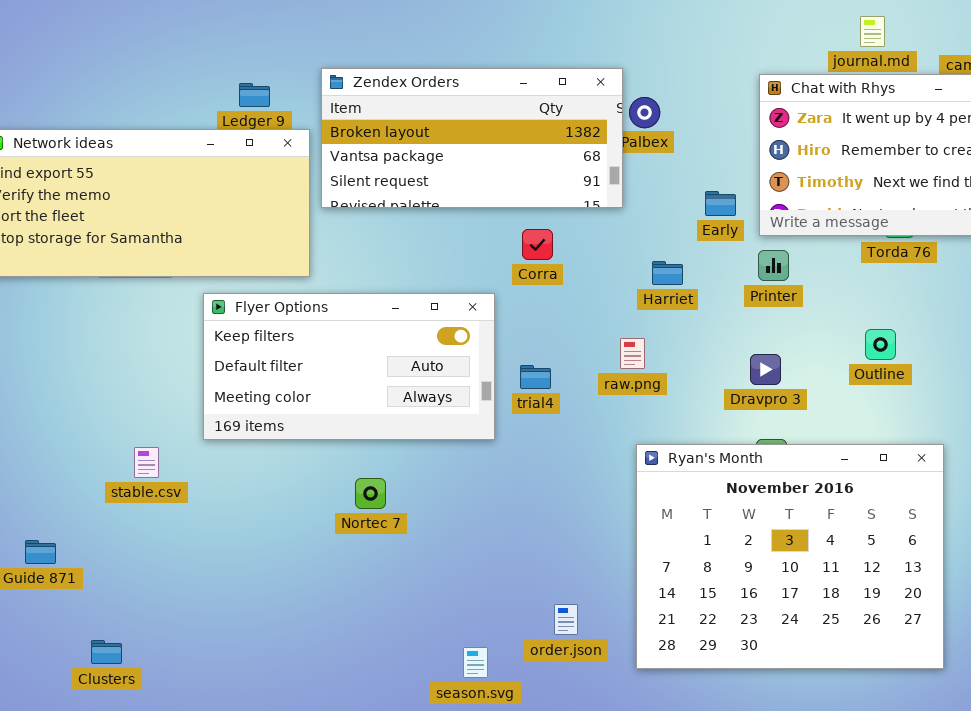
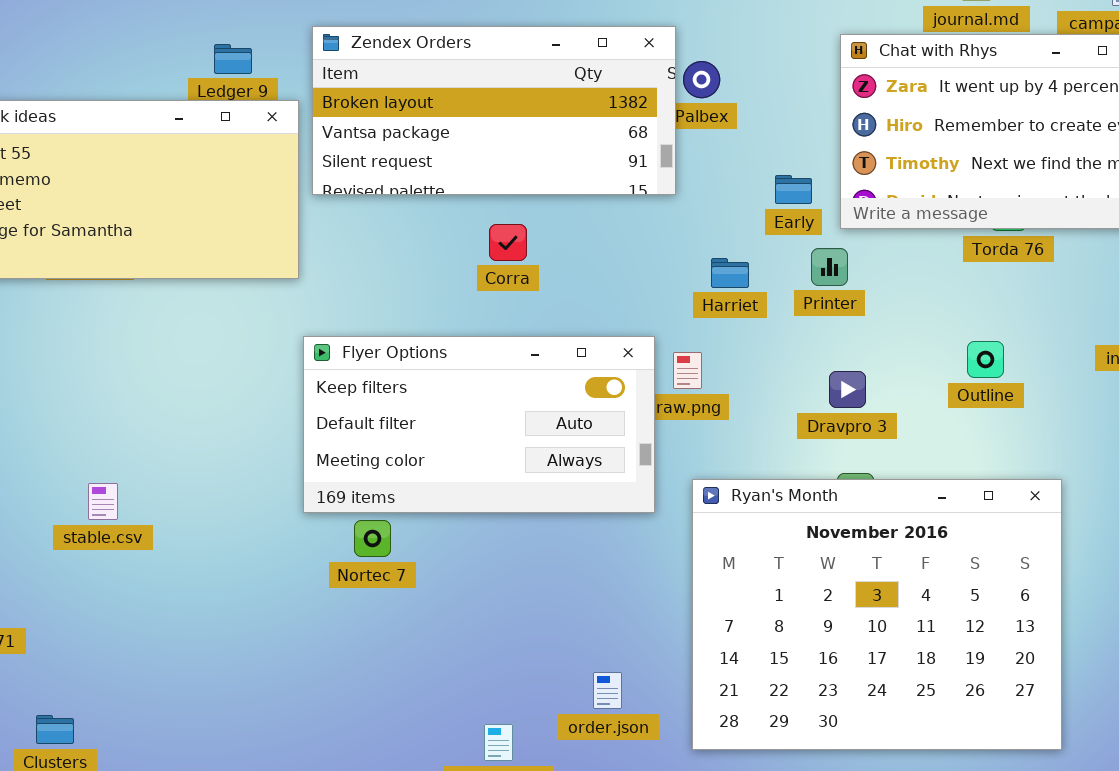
Corra: [522,229,553,260] -> [489,224,527,261], moved
Printer: [758,250,789,281] -> [811,248,848,286], moved
Flyer Options: [203,293,495,440] -> [303,336,655,513], moved

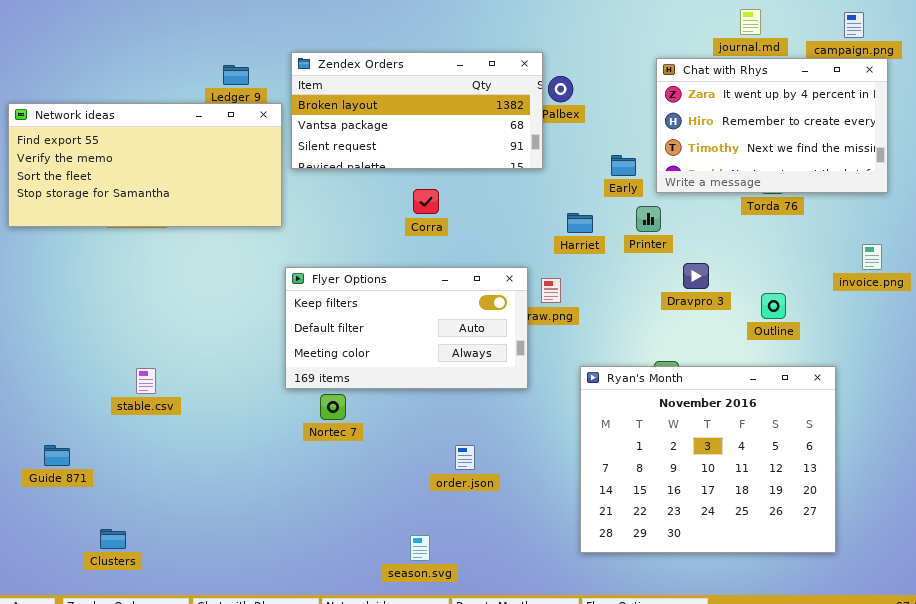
Outline: [967,341,1004,378] -> [761,293,786,319], moved
Dravpro 3: [829,371,866,408] -> [683,263,709,289], moved
Ryan's Month: [692,479,1062,750] -> [580,366,836,553], moved
order.json: [593,672,622,709] -> [455,445,475,470], moved

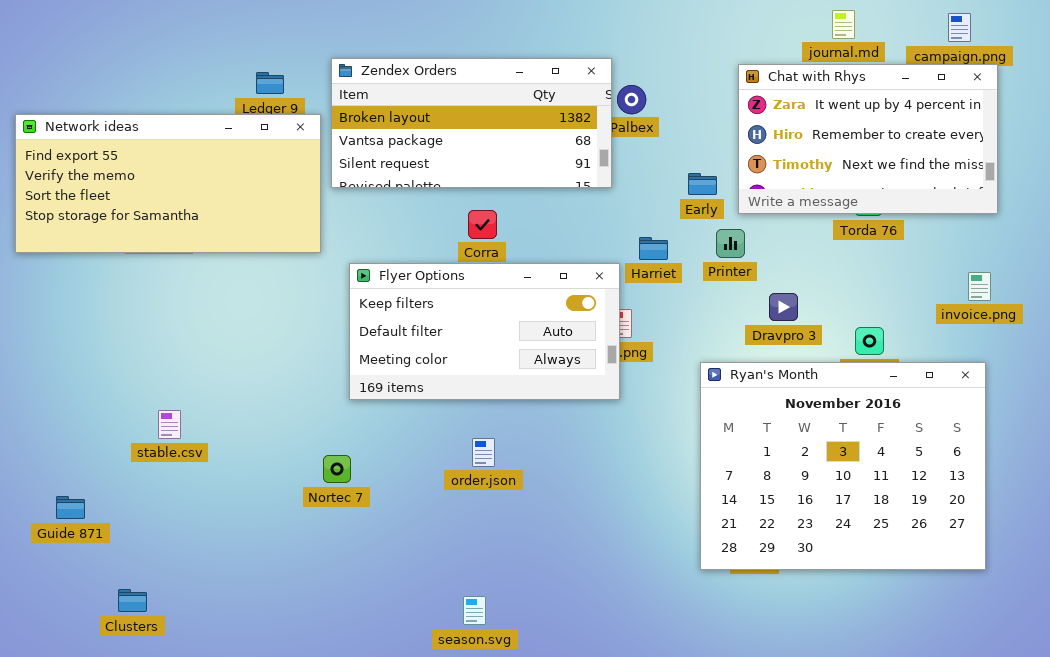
Flyer Options: [285,267,528,389] -> [349,263,620,400], moved
Ryan's Month: [580,366,836,553] -> [700,362,986,570], moved
Nortec 7: [320,394,346,420] -> [323,455,351,483], moved
order.json: [455,445,475,470] -> [472,438,495,467], moved

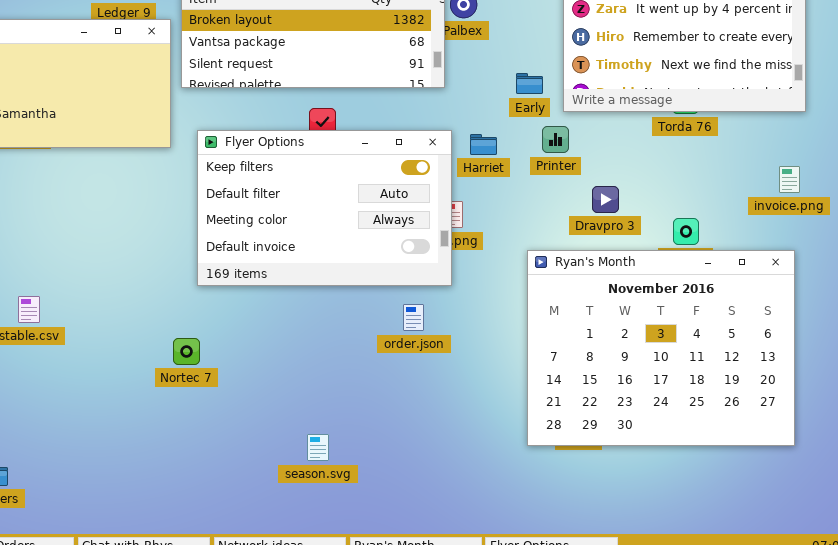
Flyer Options: [349,263,620,400] -> [197,130,452,286], resized
order.json: [472,438,495,467] -> [403,304,424,331], moved
season.svg: [463,596,486,625] -> [307,434,329,461], moved

